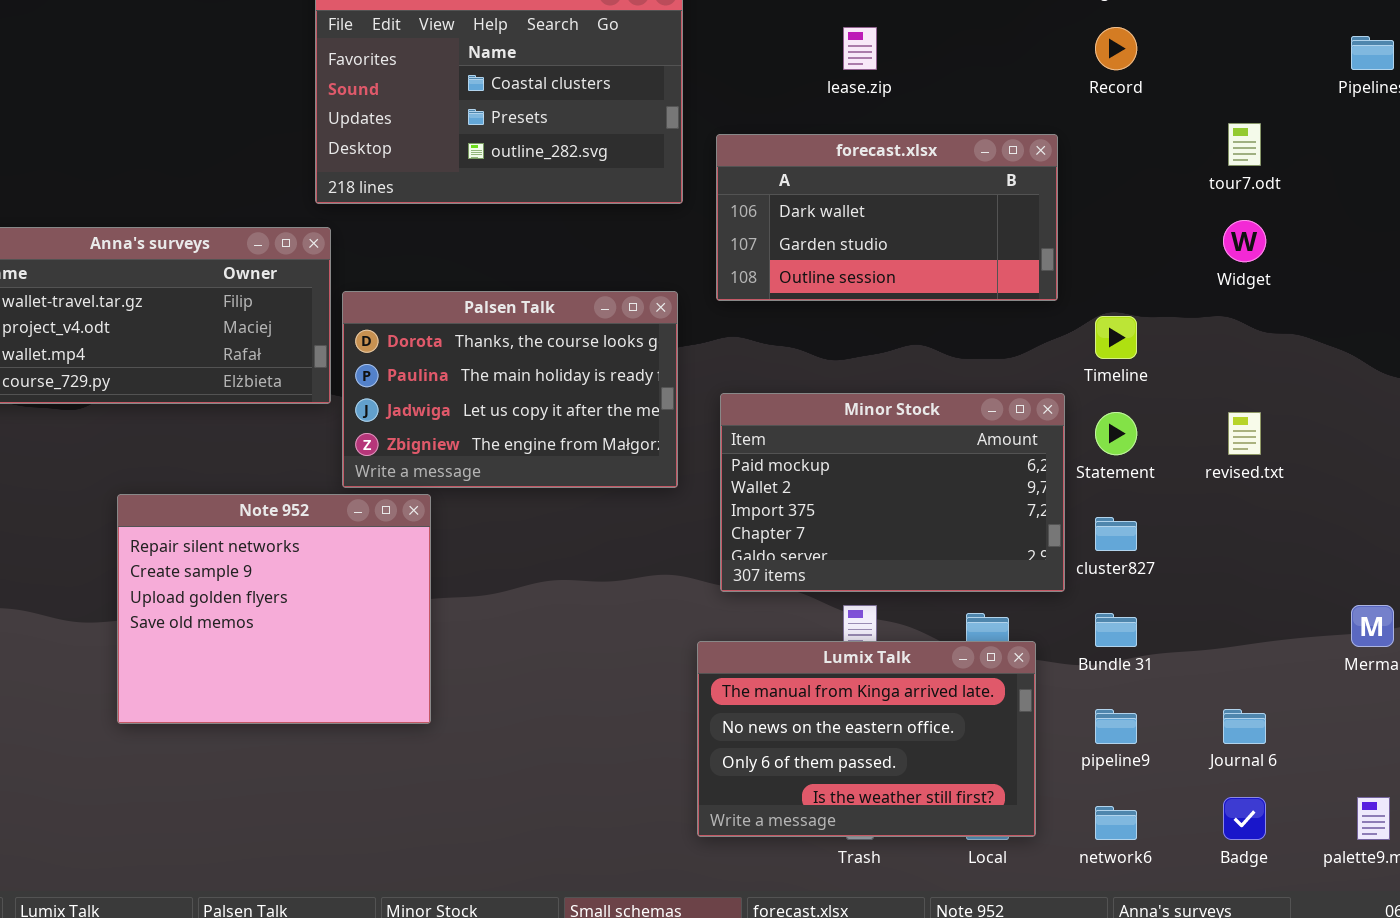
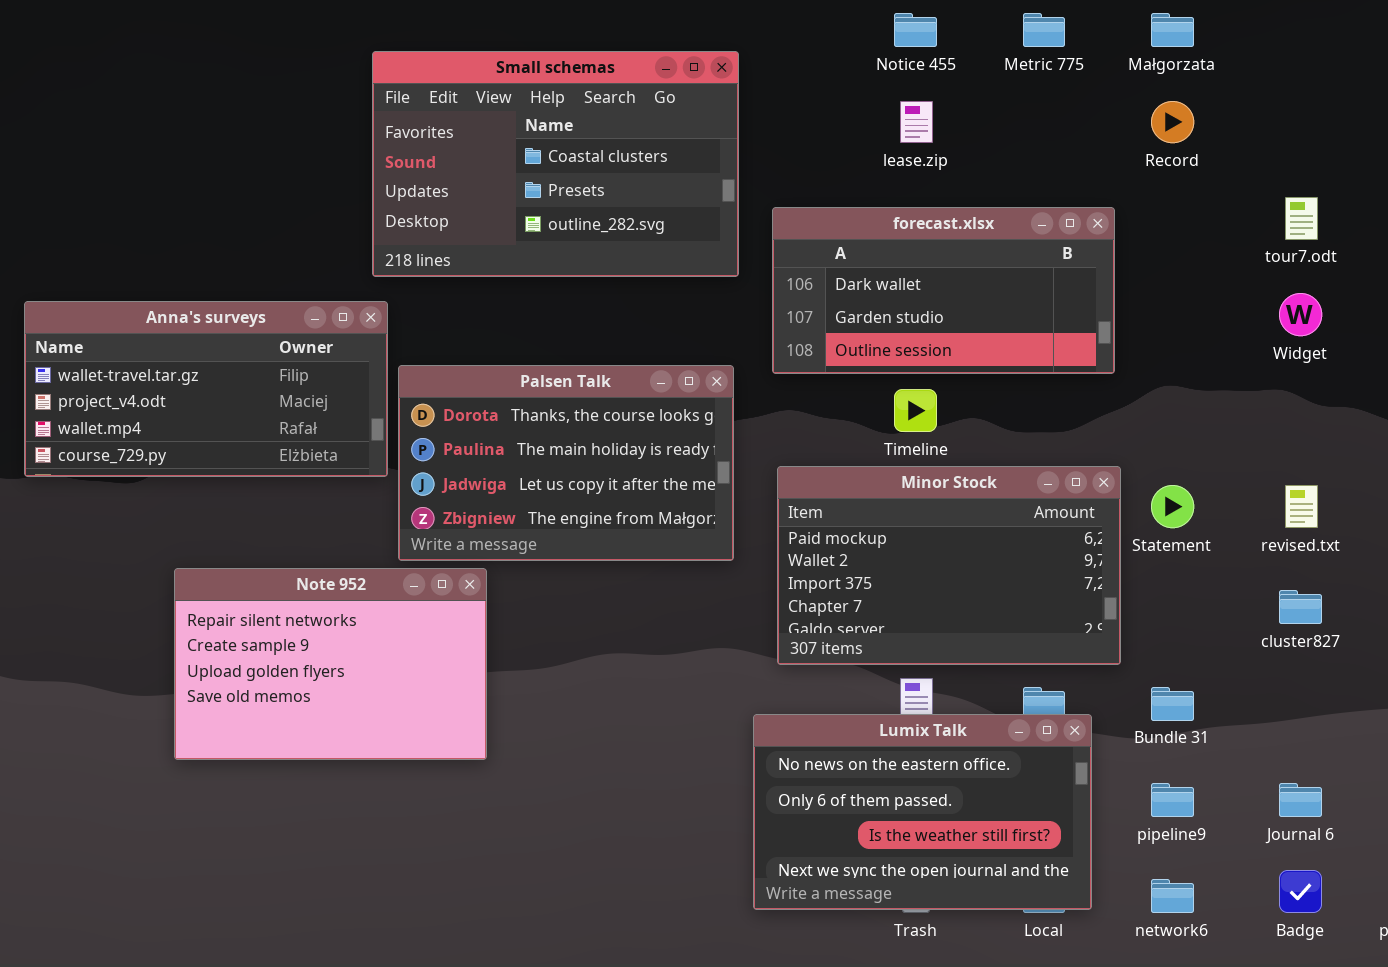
Timeline: [1095,316,1137,359] -> [894,389,937,432], moved
Note 952: [117,494,431,724] -> [174,568,487,760], resized
cluster827: [1095,517,1137,551] -> [1279,590,1322,624], moved
Lumix Talk: [697,641,1036,837] -> [753,714,1092,910], scrolled down 1 row

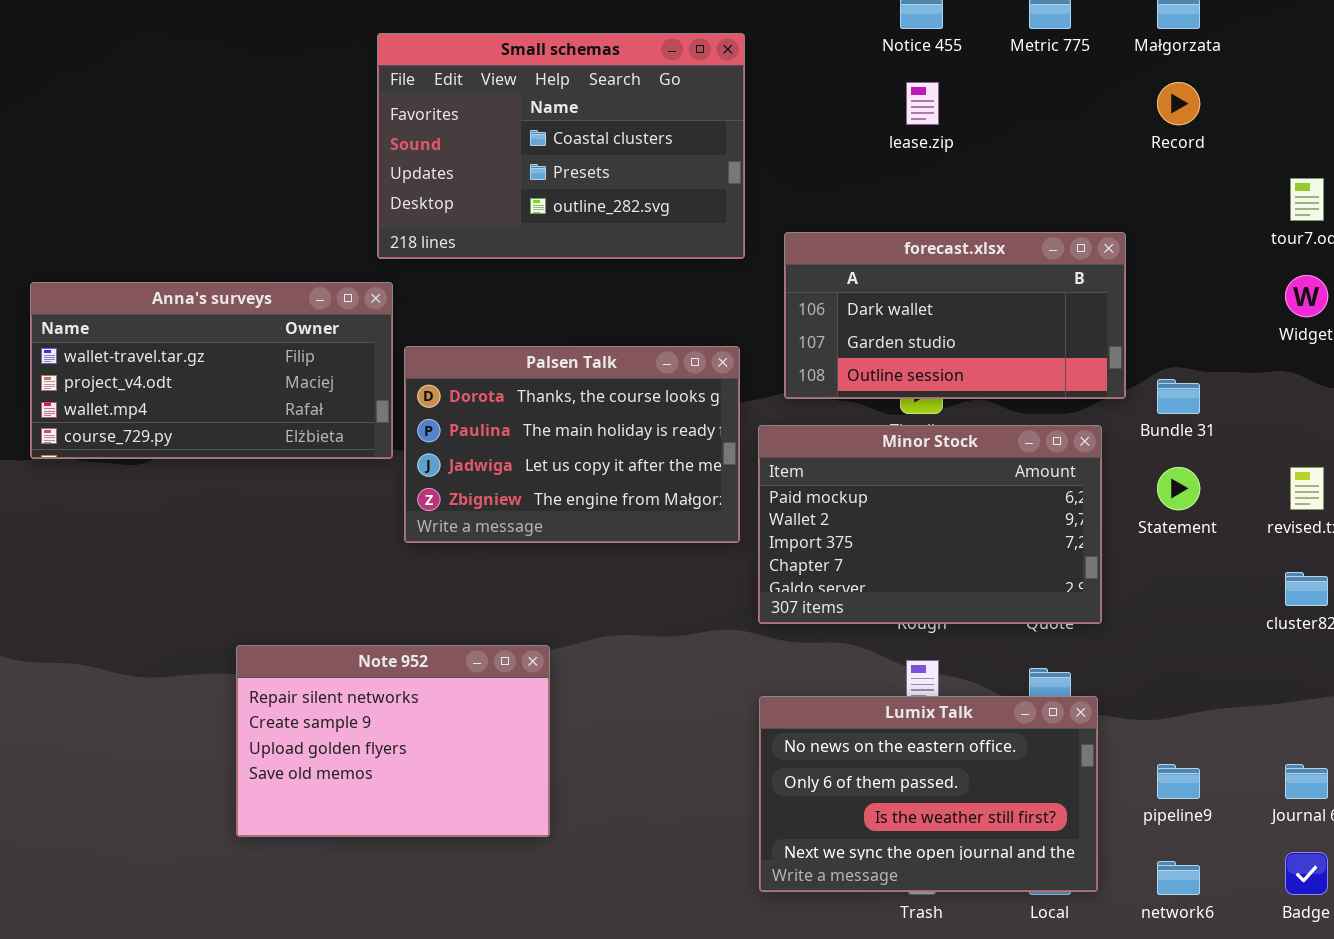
forecast.xlsx: [772,207,1115,374] -> [784,232,1126,399], moved
Minor Stock: [777,466,1121,665] -> [758,425,1102,624], moved
Note 952: [174,568,487,760] -> [236,645,550,837], moved
Bundle 31: [1151,687,1194,721] -> [1157,379,1200,414], moved

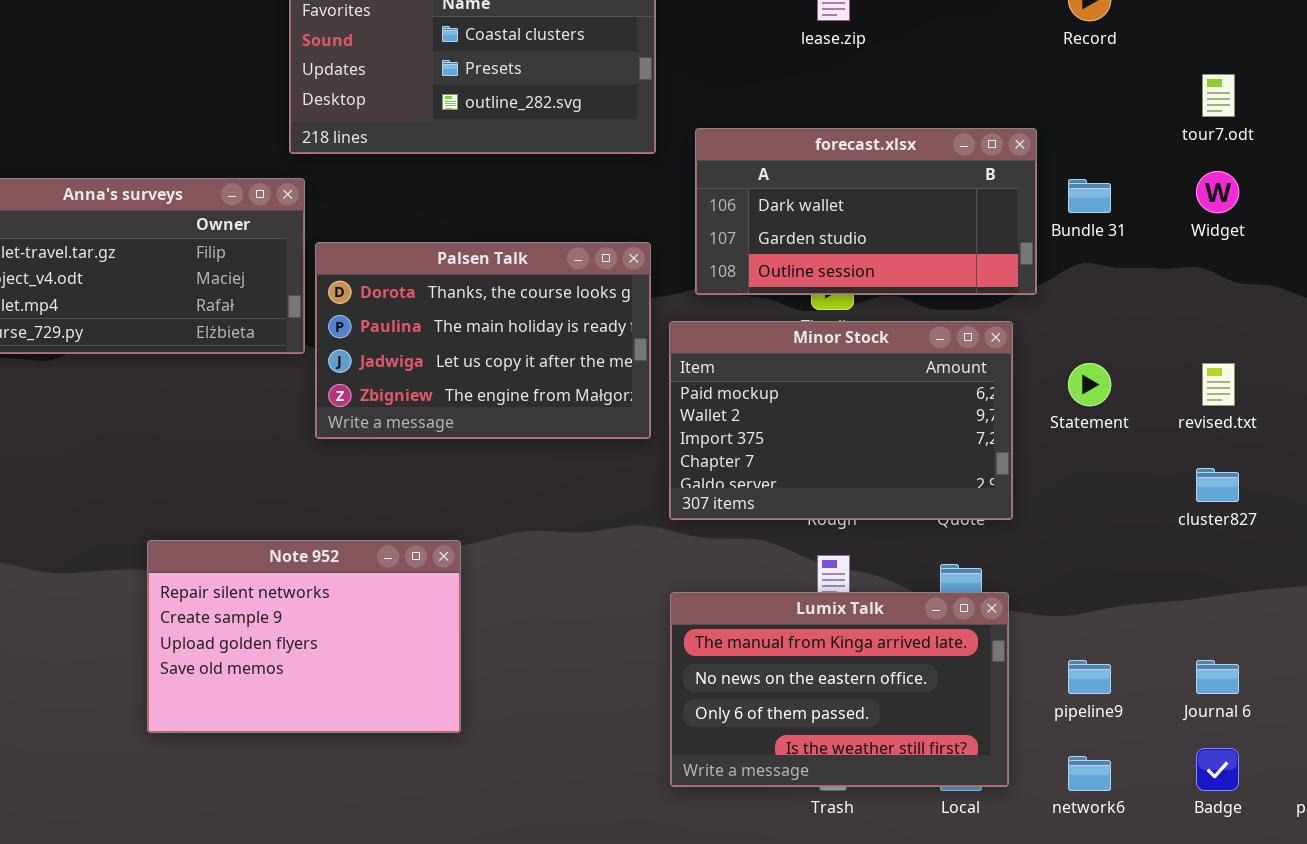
Bundle 31: [1157,379,1200,414] -> [1068,179,1111,213], moved
Lumix Talk: [759,696,1098,892] -> [670,592,1009,787], scrolled up 1 row

